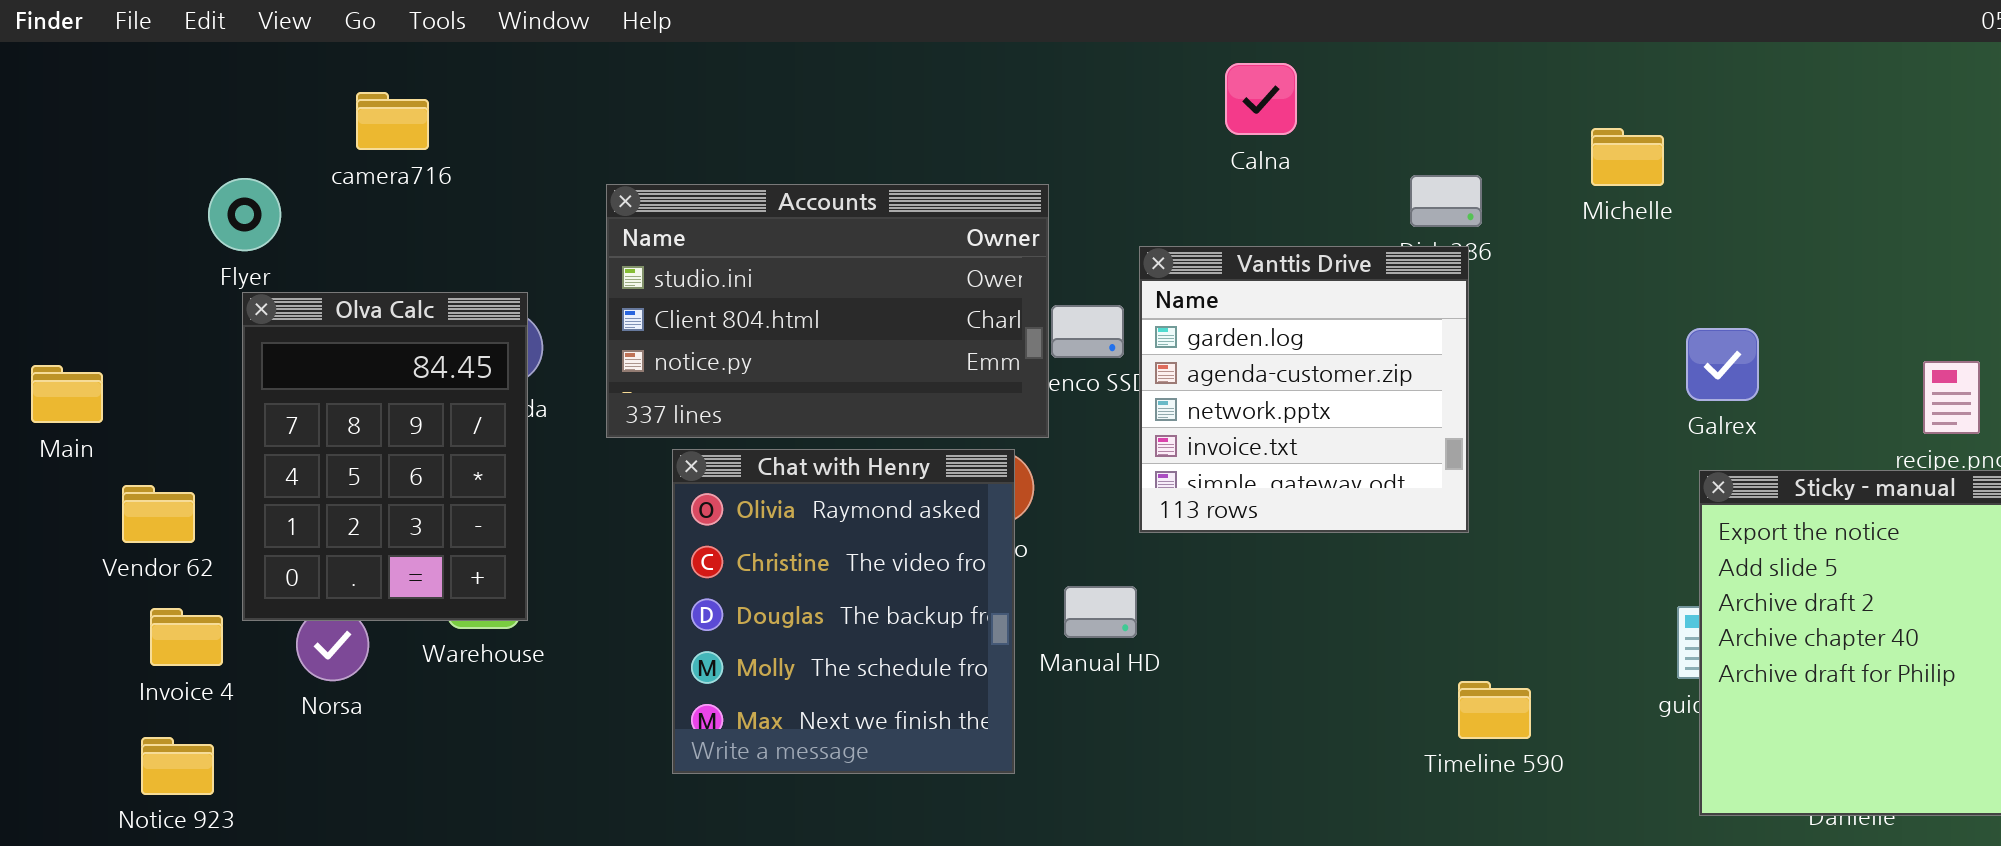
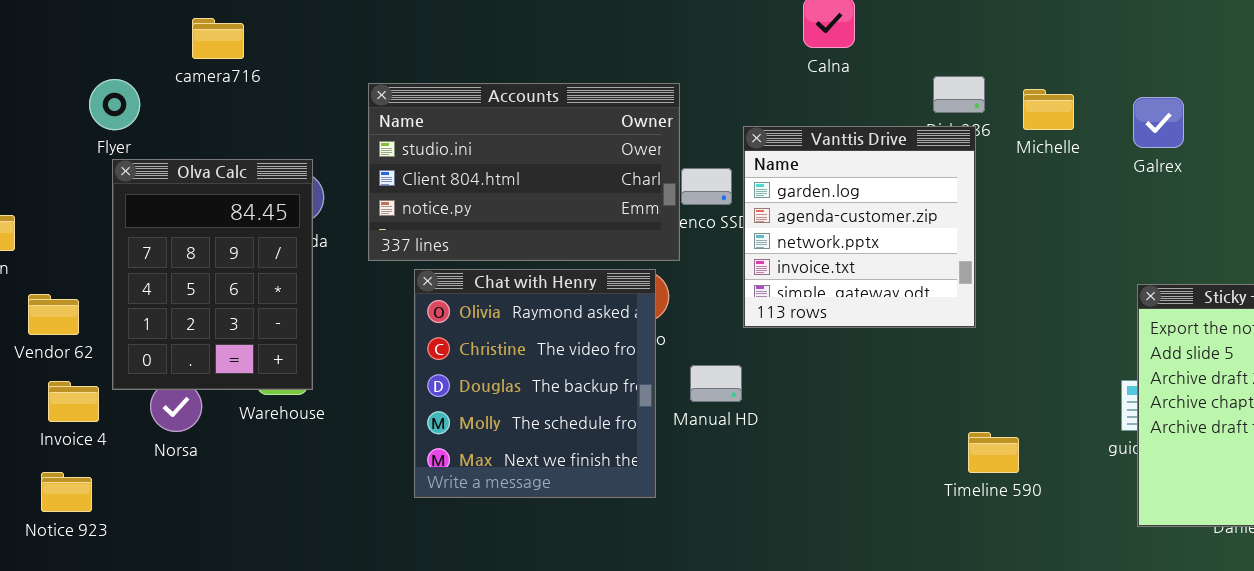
Michelle: [1591,128,1664,186] -> [1023,89,1074,130], moved
Galrex: [1686,328,1759,401] -> [1133,97,1184,148], moved

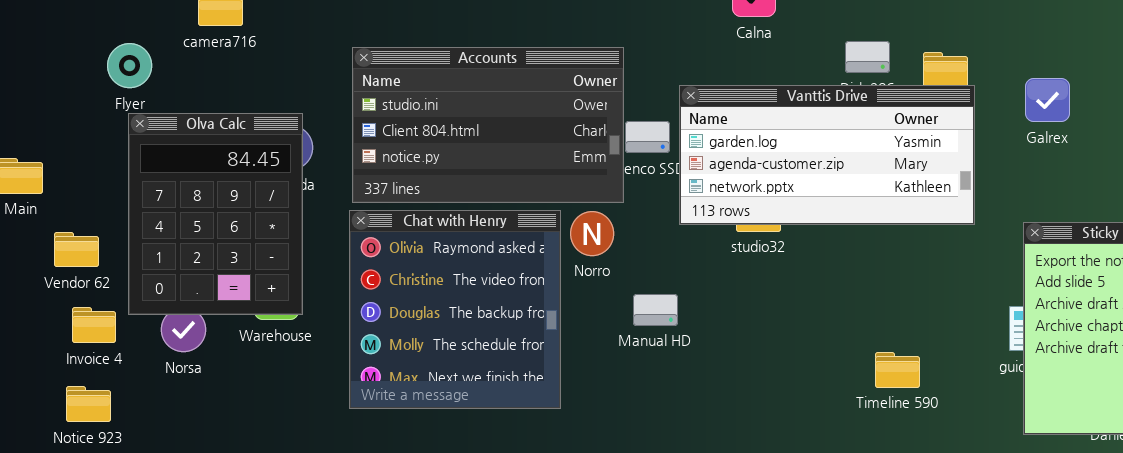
Galrex: [1133,97,1184,148] -> [1025,78,1070,122], moved
Vanttis Drive: [743,126,976,328] -> [679,85,975,225], resized
Chat with Henry: [414,269,656,498] -> [349,210,561,409], moved

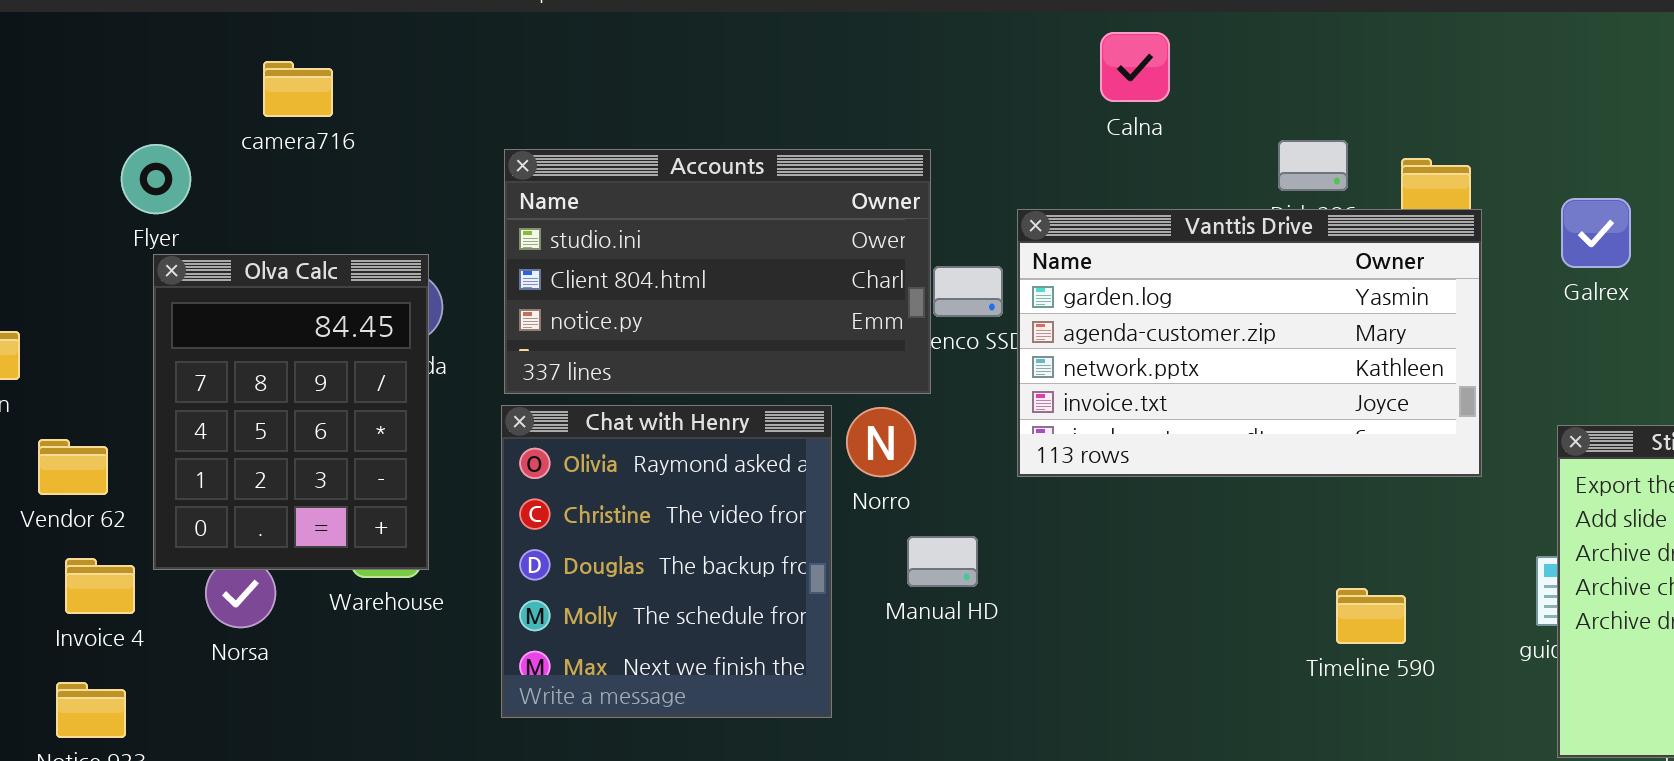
Vanttis Drive: [679,85,975,225] -> [1017,209,1482,477], resized
Manual HD: [633,294,678,326] -> [907,536,978,587], moved
Timeline 590: [875,352,920,388] -> [1336,588,1406,644], moved

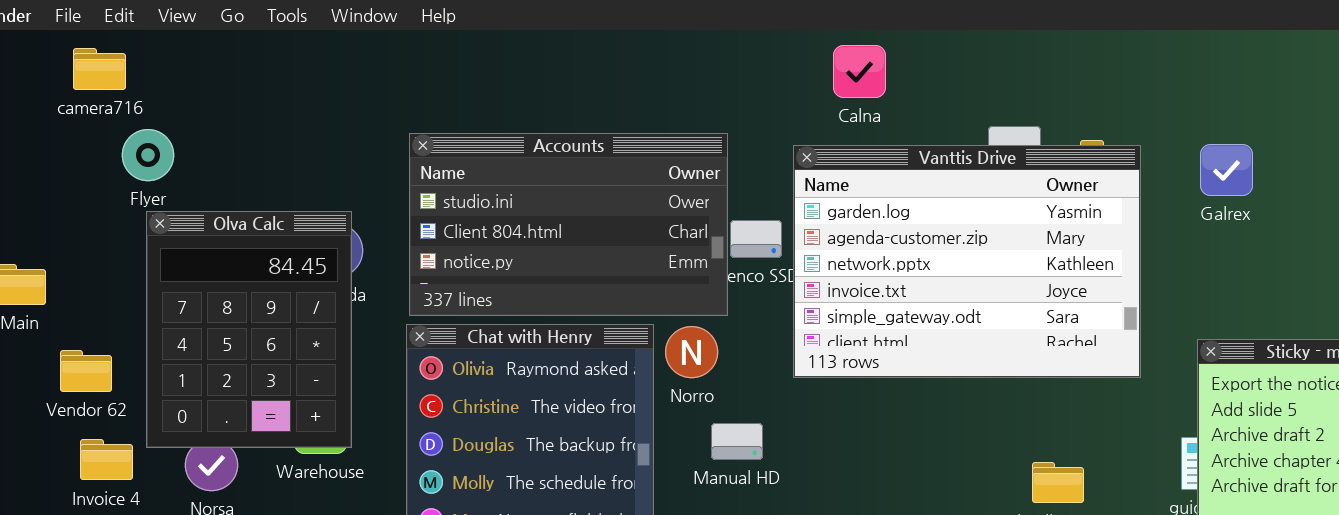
Calna: [1100,32,1170,102] -> [833,45,886,98], moved
camera716: [263,61,333,117] -> [73,48,126,90], moved
Galrex: [1561,198,1631,268] -> [1200,144,1253,196], moved
Vanttis Drive: [1017,209,1482,477] -> [793,145,1141,378], resized

